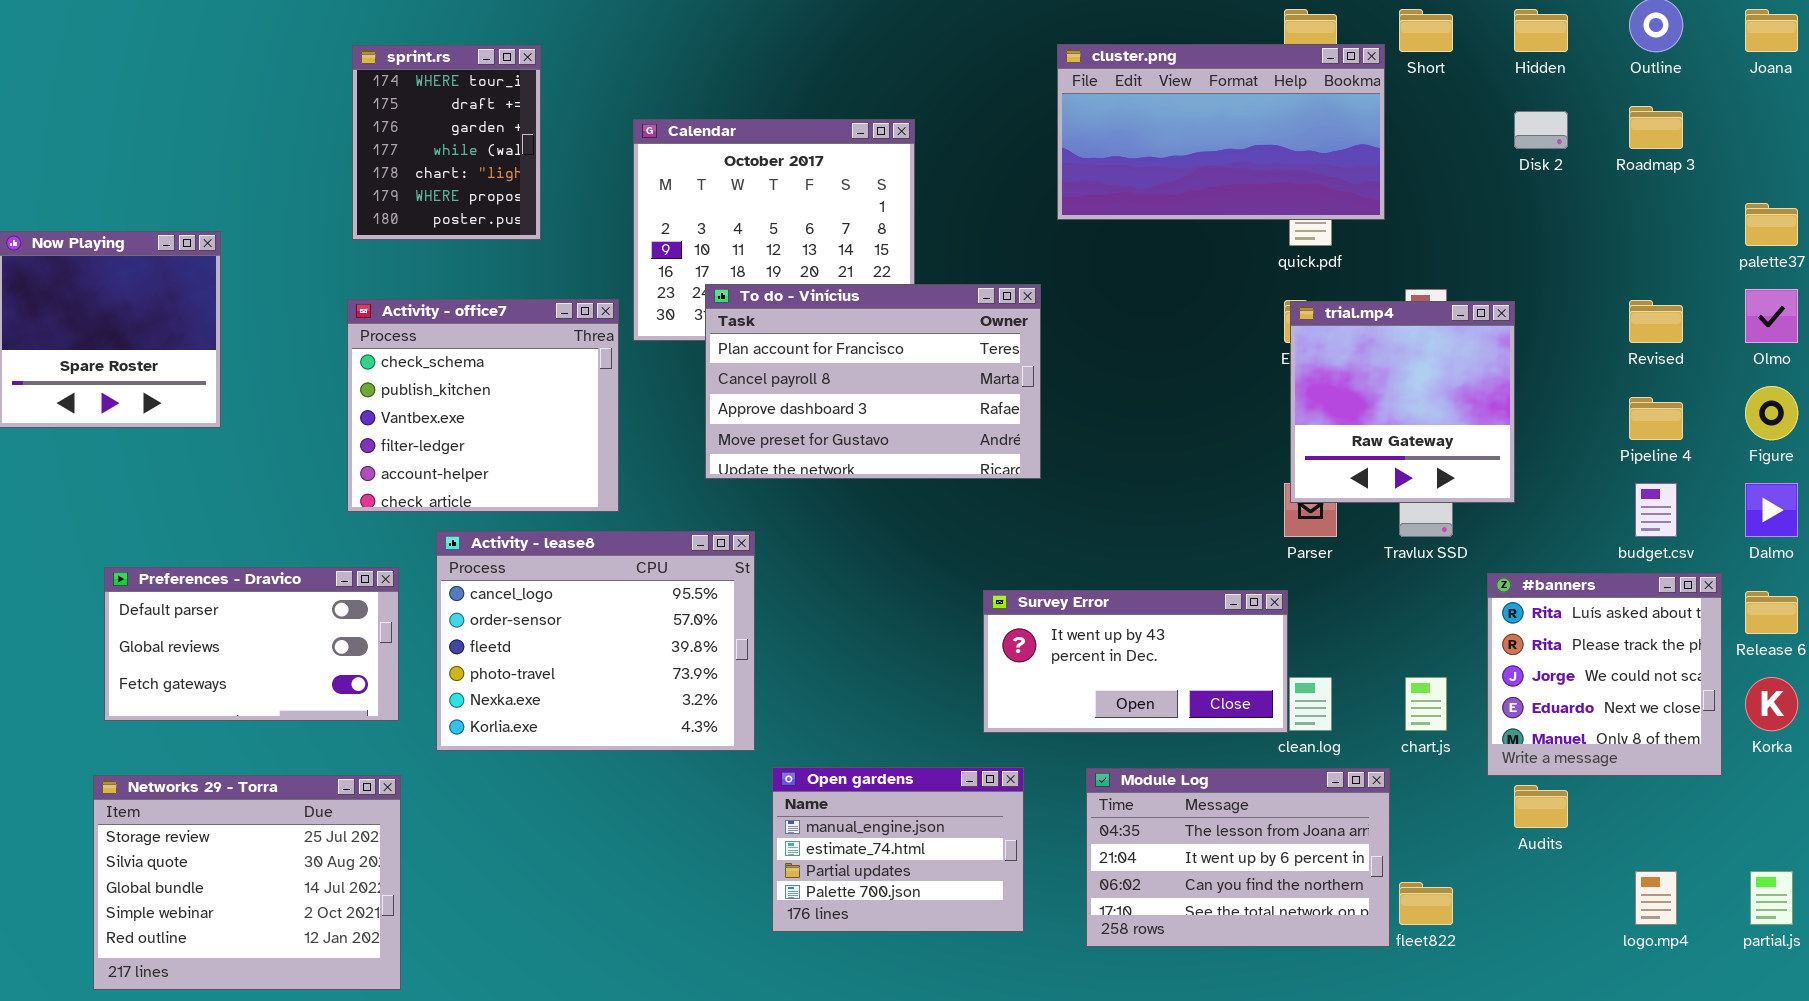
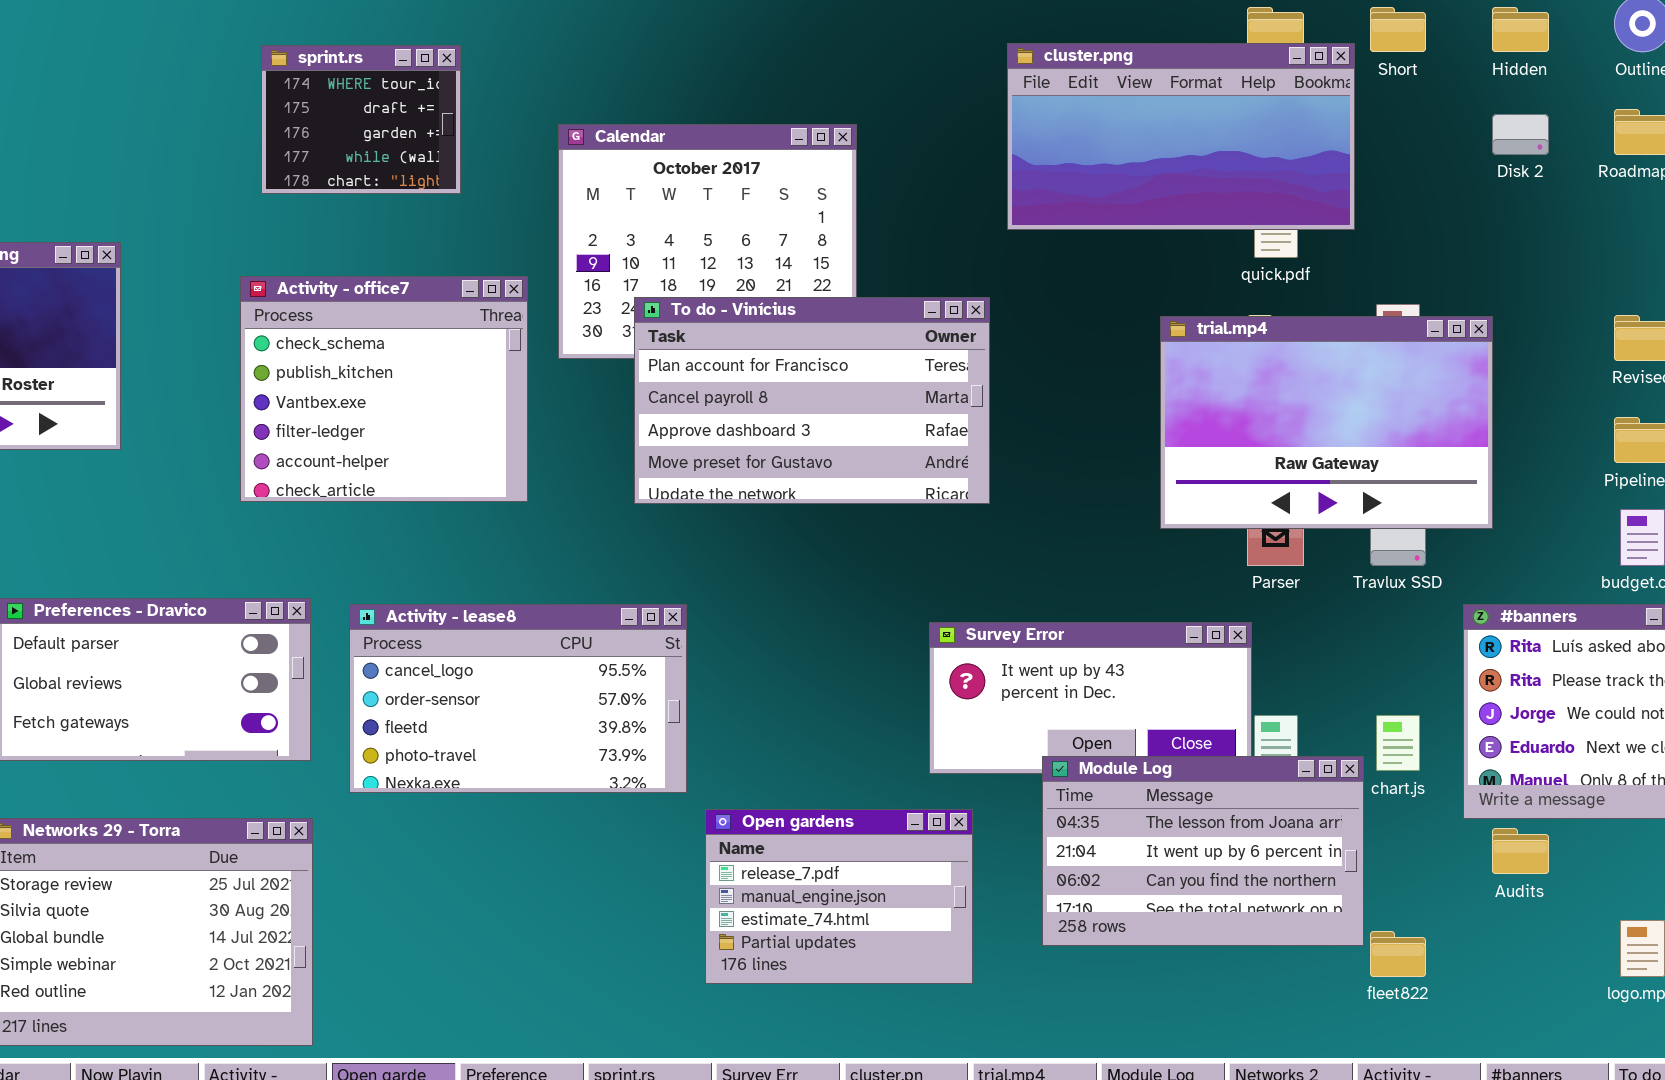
sprint.rs: [352,45,541,240] -> [261,45,461,194], resized
Activity - office7: [347,299,619,512] -> [240,276,528,502], moved
trial.mp4: [1290,301,1515,503] -> [1160,316,1493,529], resized
Activity - lease8: [436,531,755,751] -> [349,604,687,793], resized
Open gardens: [772,767,1024,932] -> [705,809,973,984], scrolled up 1 row
Module Log: [1086,768,1390,947] -> [1042,756,1364,946], moved

